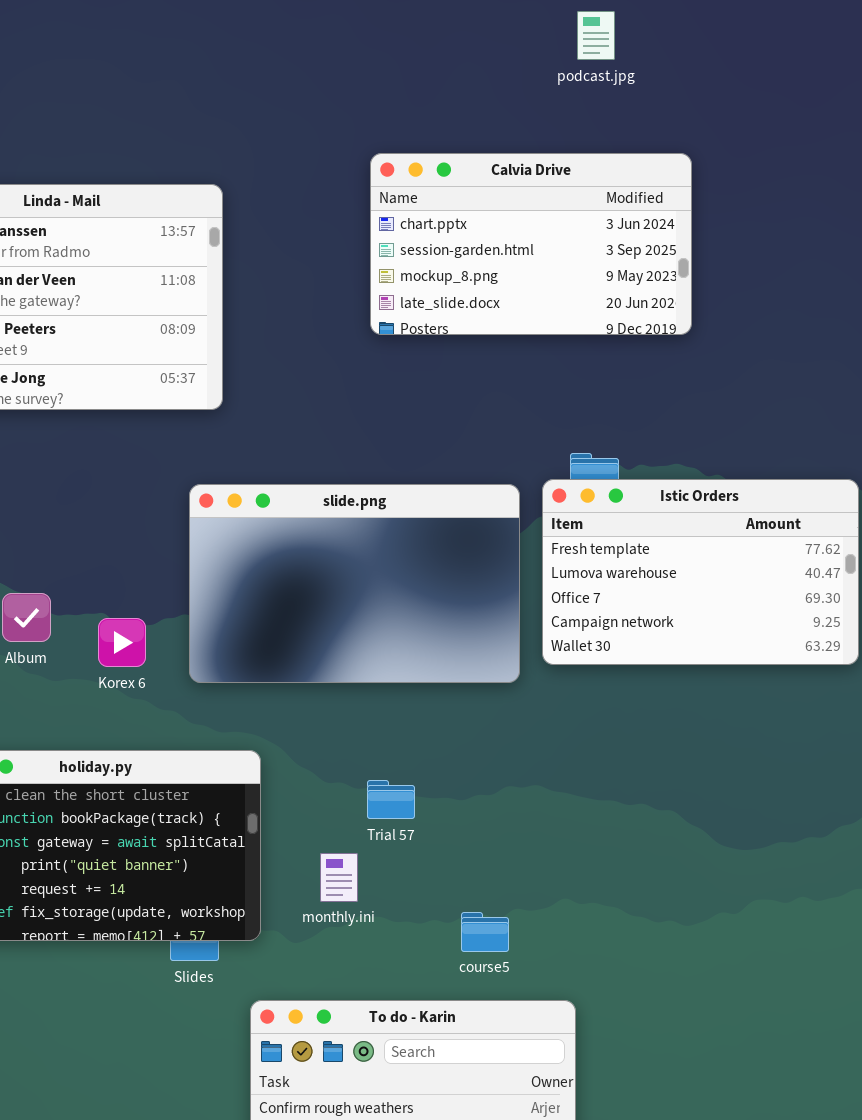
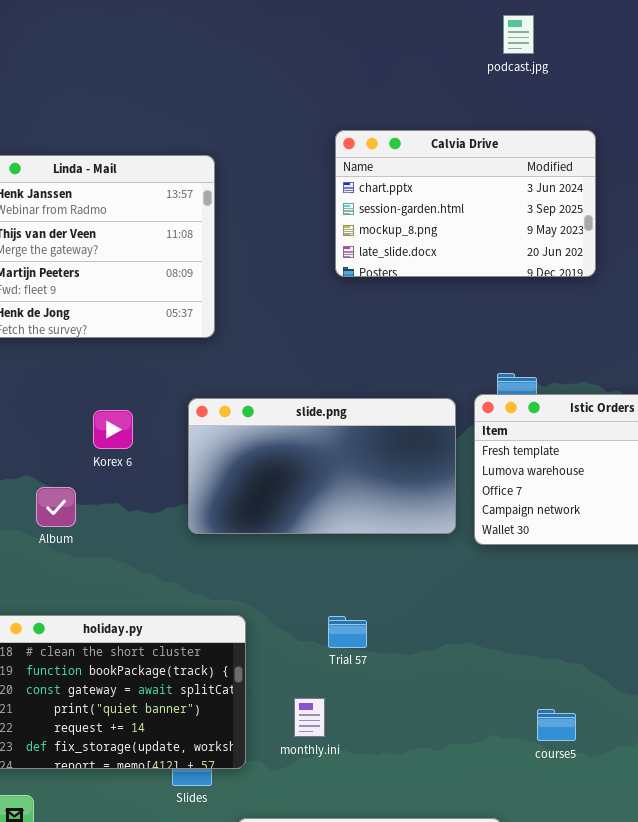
slide.png: [189,484,520,683] -> [188,398,456,534], resized
Korex 6: [98,618,146,667] -> [93,410,133,449], moved
Trial 57: [367,780,415,819] -> [328,616,367,648], moved
course5: [461,912,509,952] -> [537,709,576,741], moved

